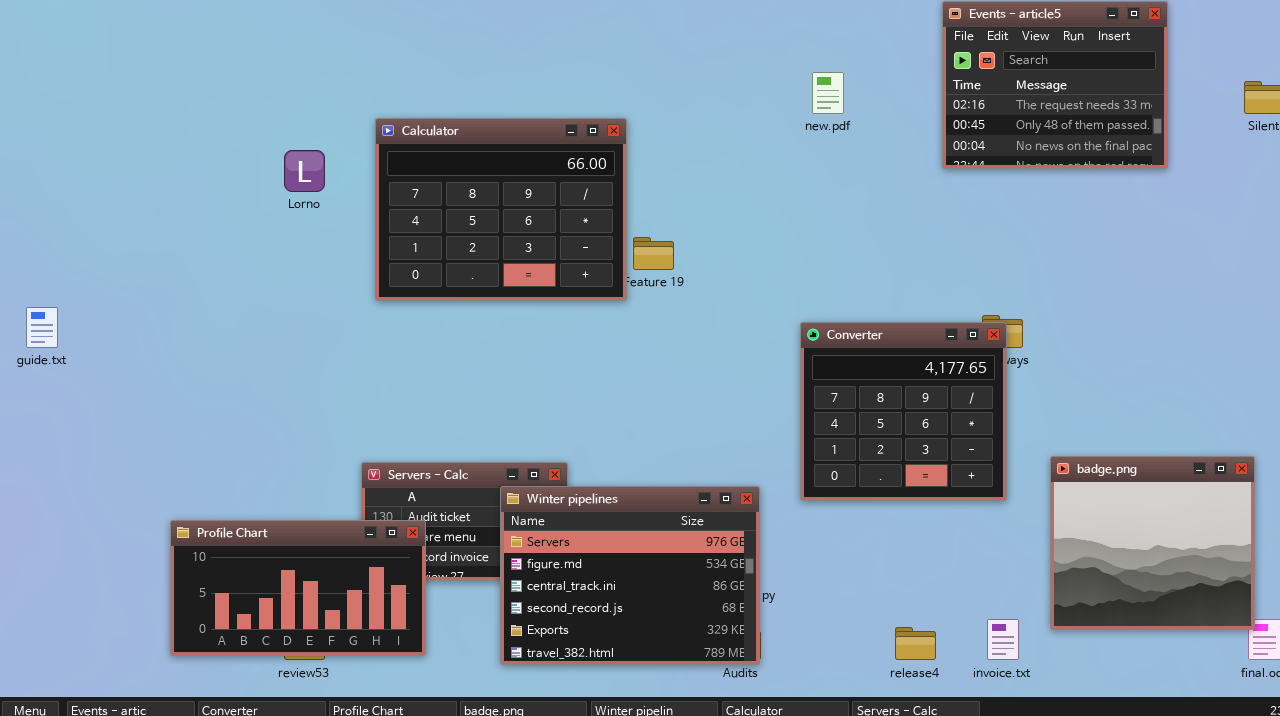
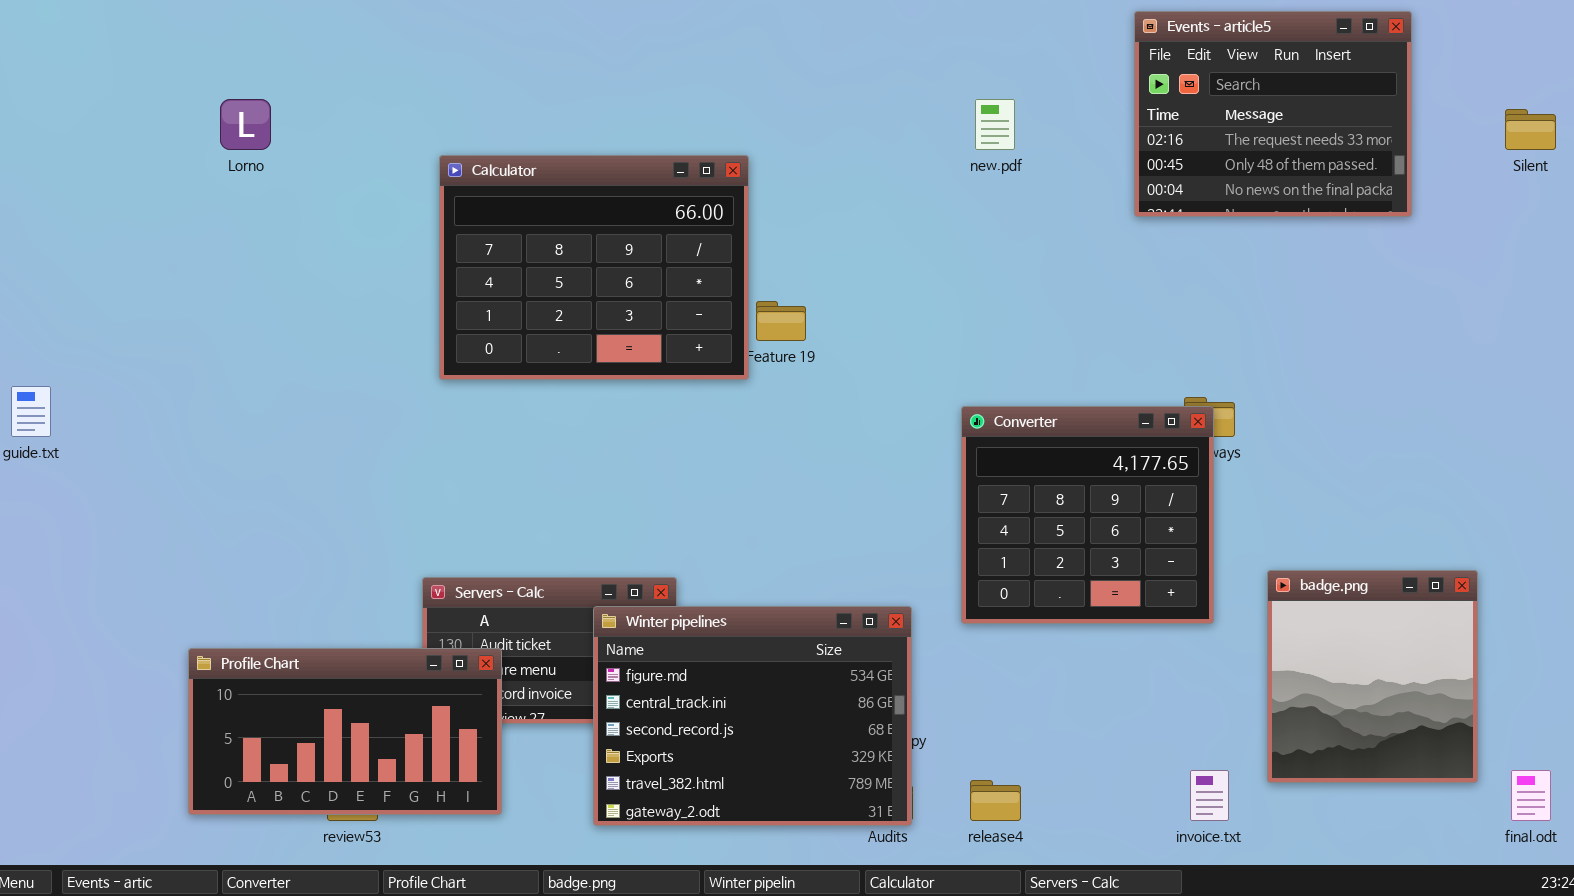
Lorno: [284,150,325,192] -> [220,99,271,150], moved
badge.png: [1050,456,1255,630] -> [1267,570,1478,783], resized
Winter pipelines: [500,486,760,665] -> [593,606,912,826], scrolled down 1 row
release4: [895,627,936,660] -> [970,780,1021,821], moved

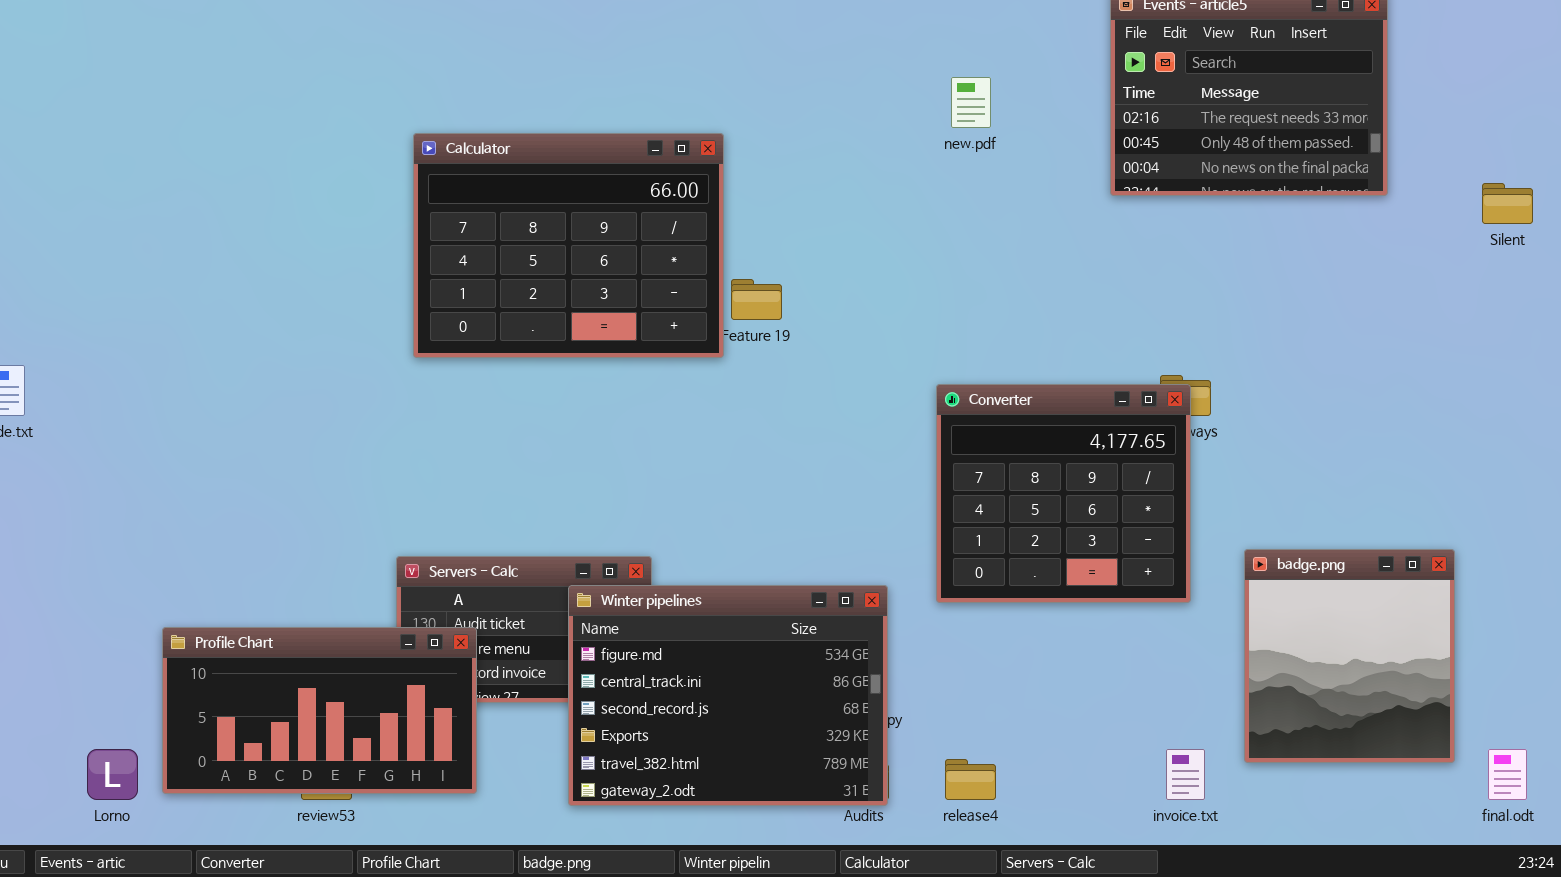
Lorno: [220,99,271,150] -> [87,749,138,800], moved
Silent: [1505,109,1556,150] -> [1482,183,1533,224], moved

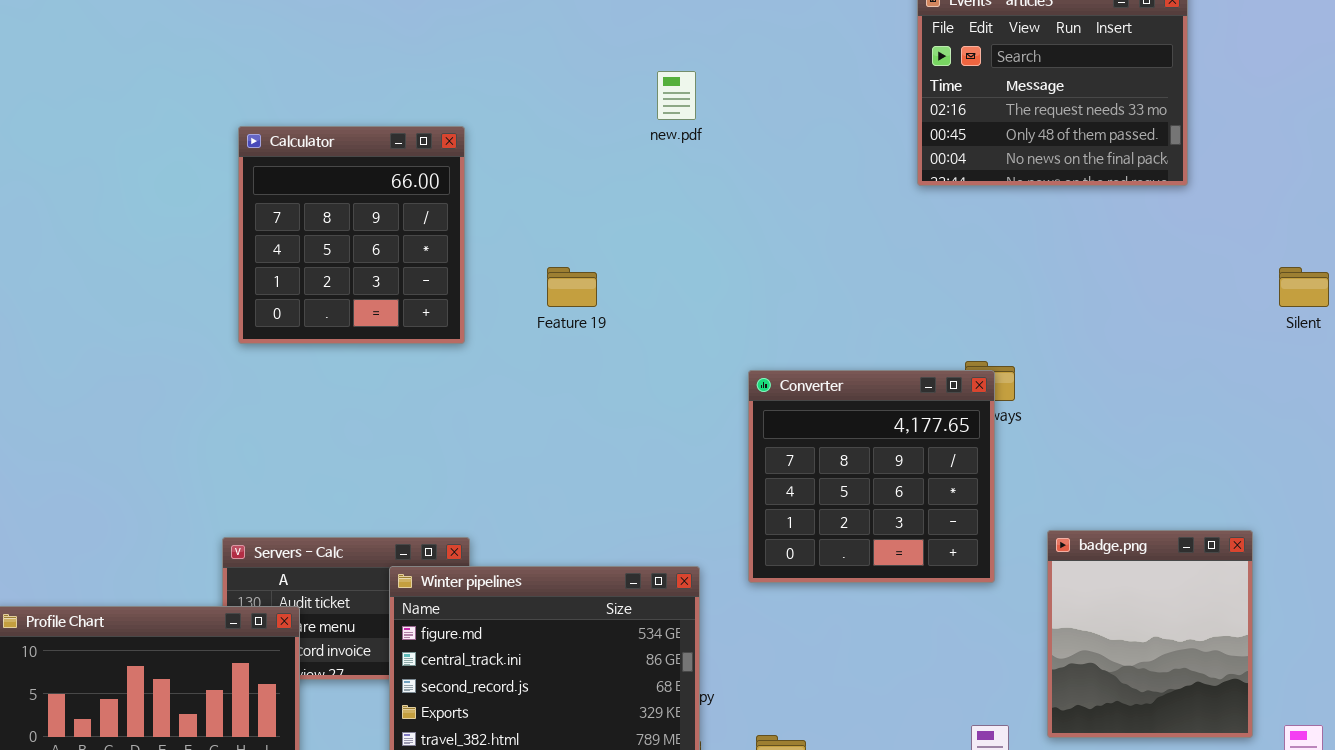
new.pdf: [951,77,991,128] -> [657,71,696,120], moved
Calculator: [413,133,724,358] -> [238,126,465,344], resized
Silent: [1482,183,1533,224] -> [1279,267,1329,307], moved

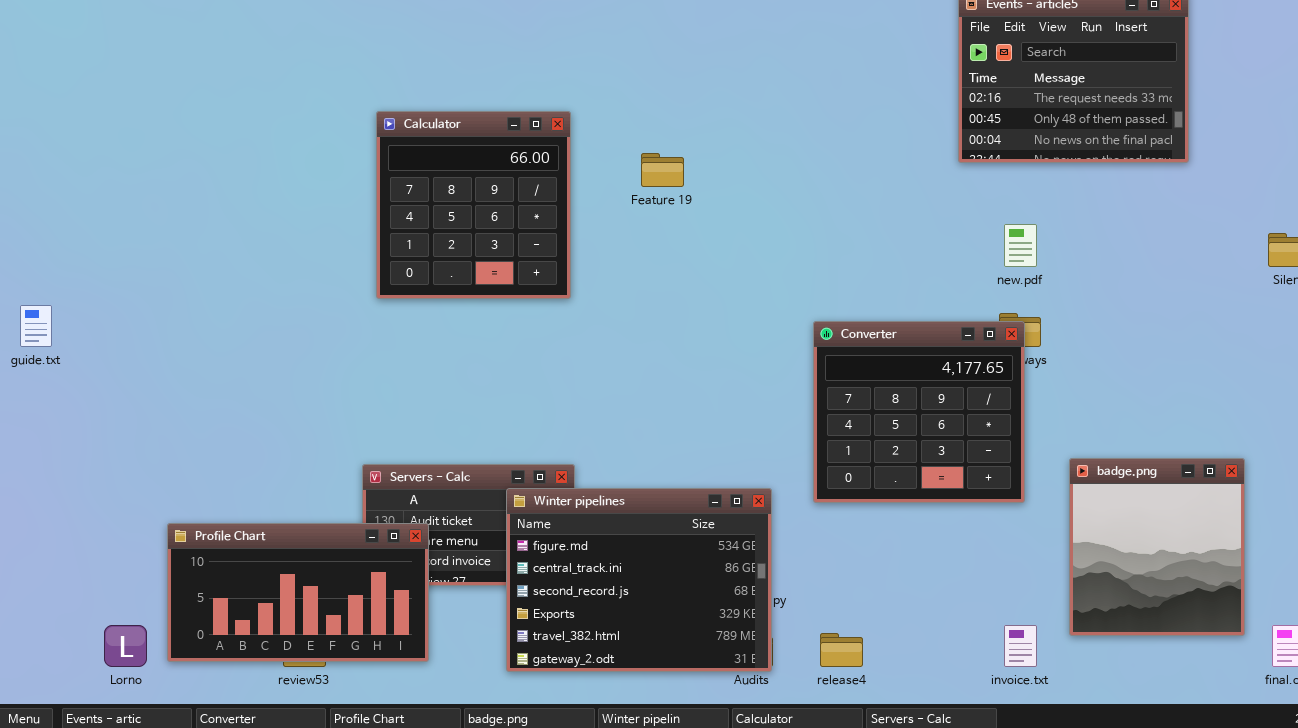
new.pdf: [657,71,696,120] -> [1004,224,1037,267], moved
Feature 19: [547,267,597,307] -> [641,153,684,187], moved

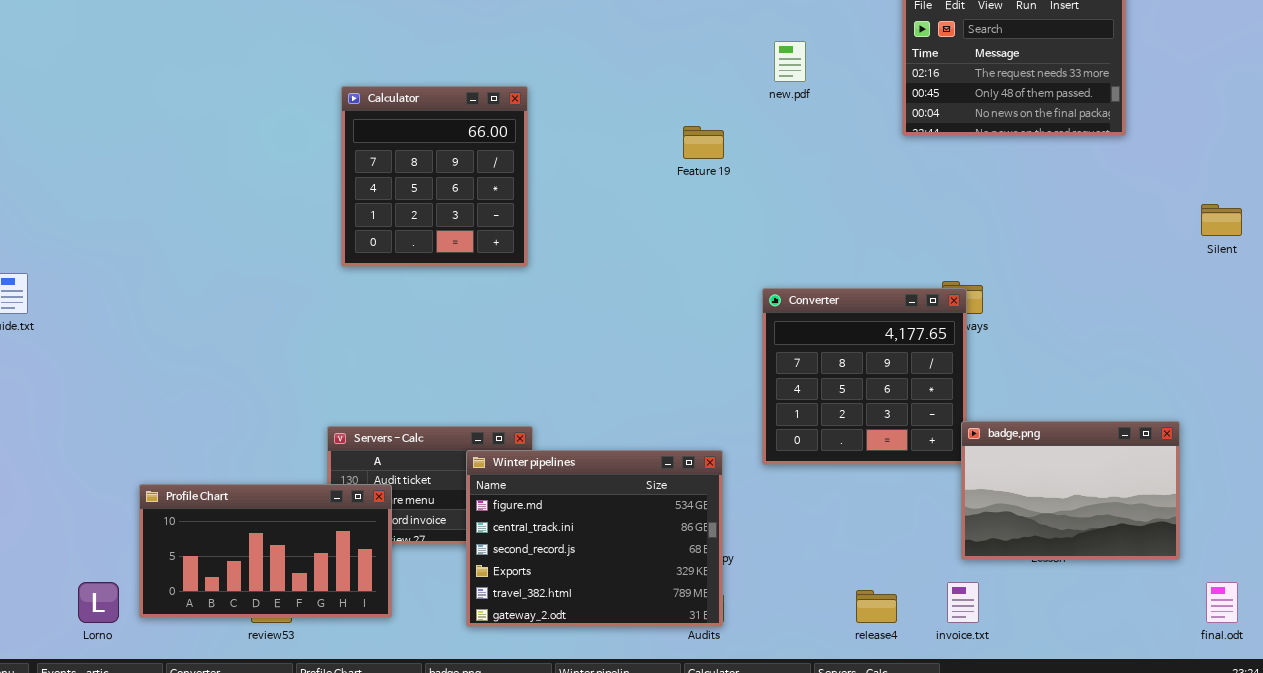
Feature 19: [641,153,684,187] -> [683,126,724,159], moved
new.pdf: [1004,224,1037,267] -> [774,41,806,82], moved
badge.png: [1069,458,1245,636] -> [961,421,1180,560], resized
release4: [820,633,863,667] -> [856,590,897,623], moved

